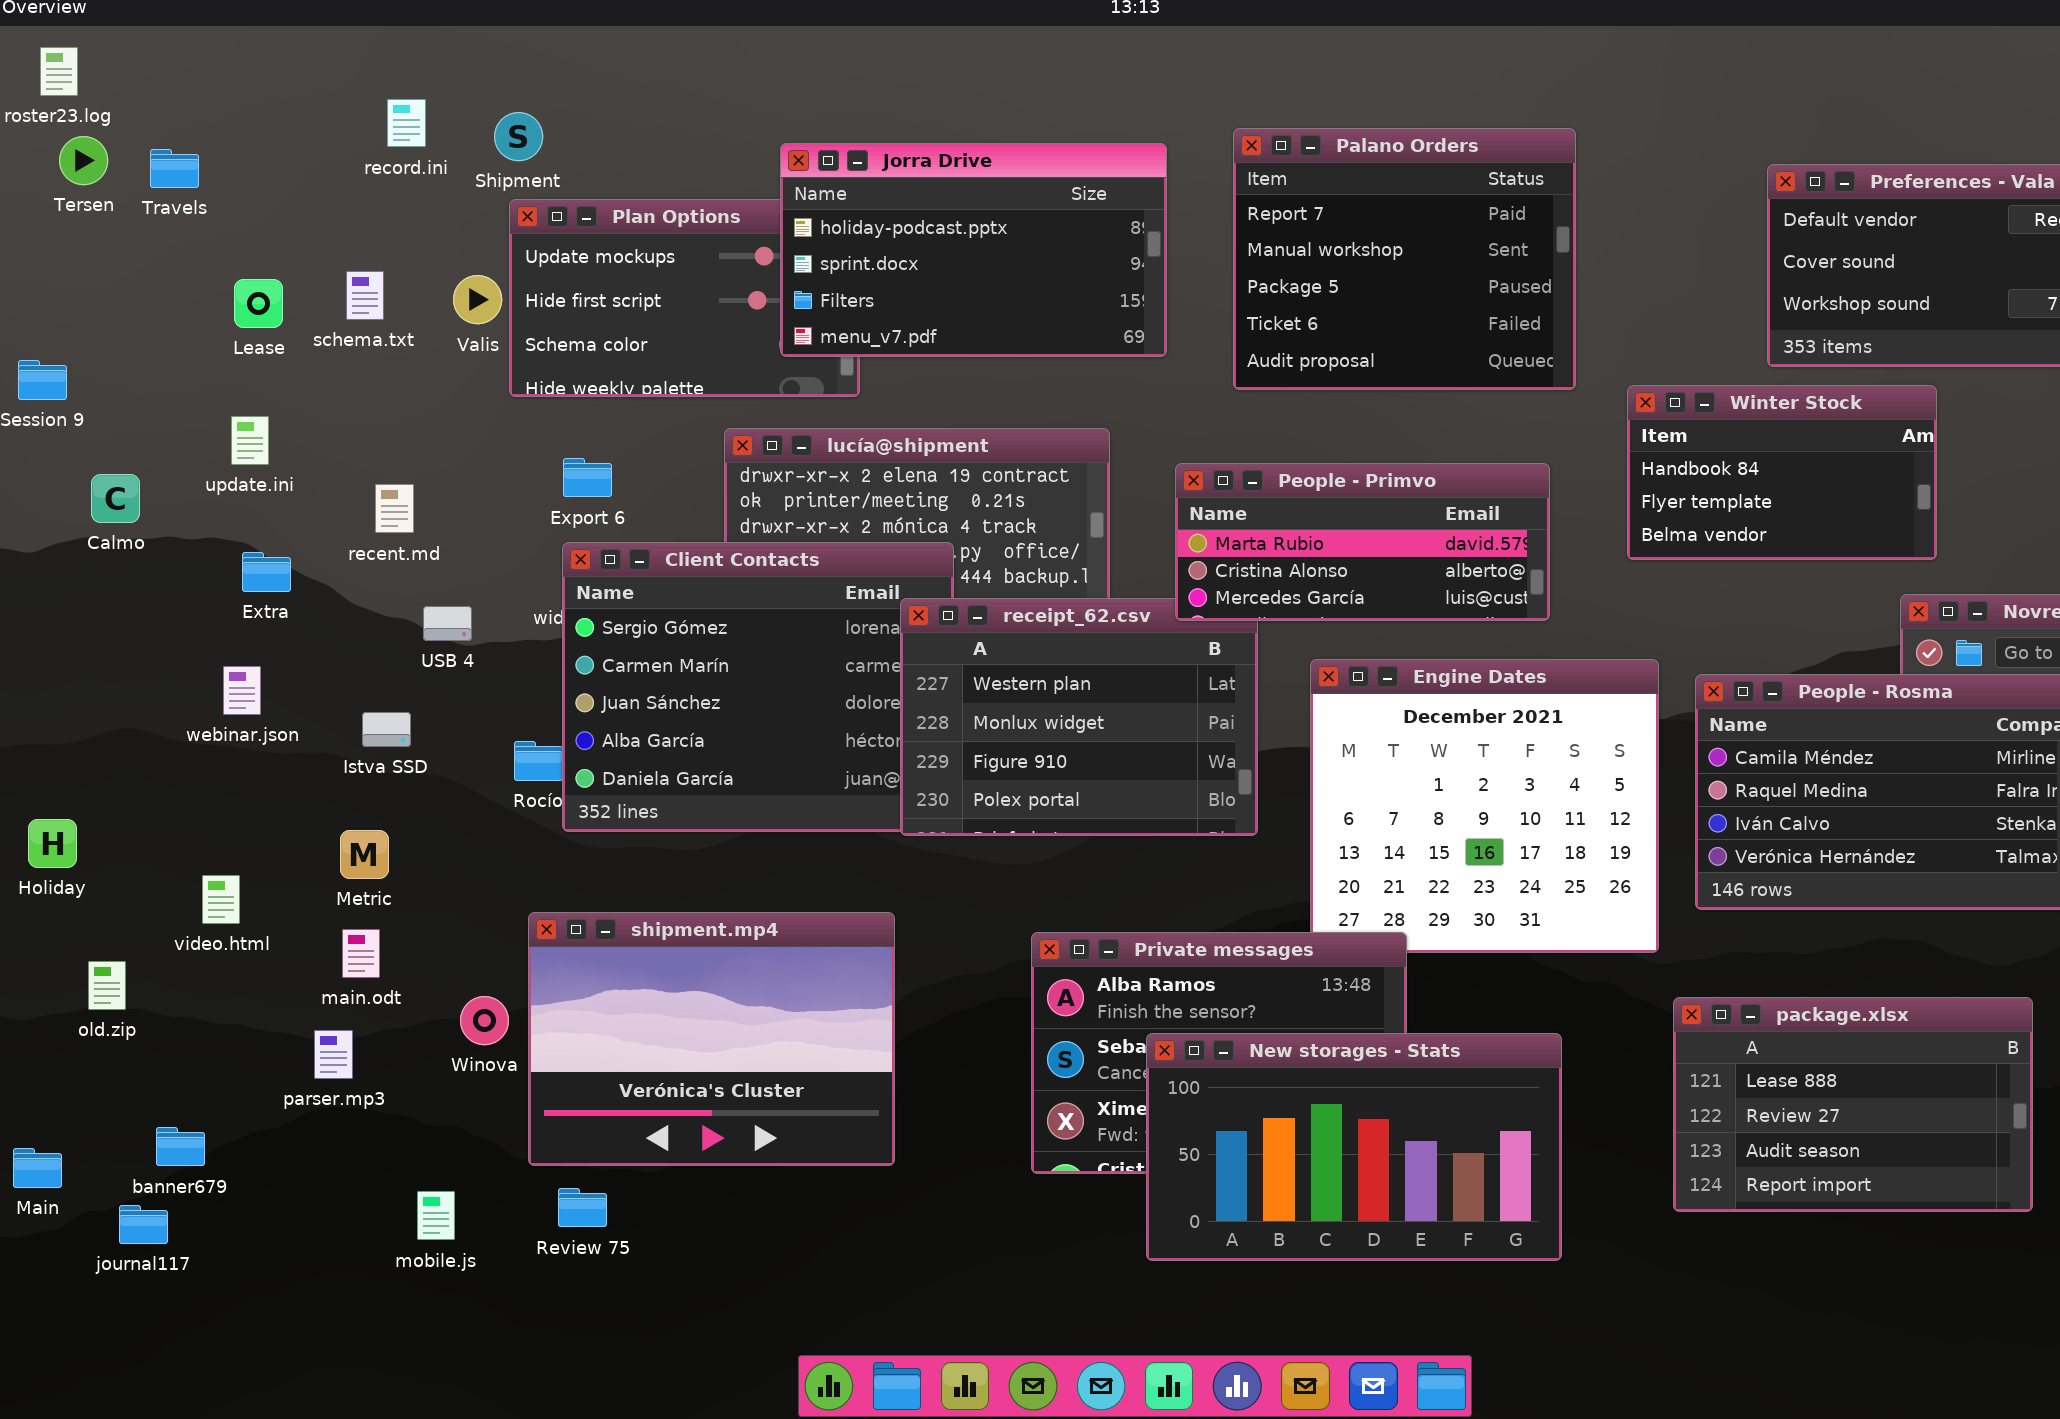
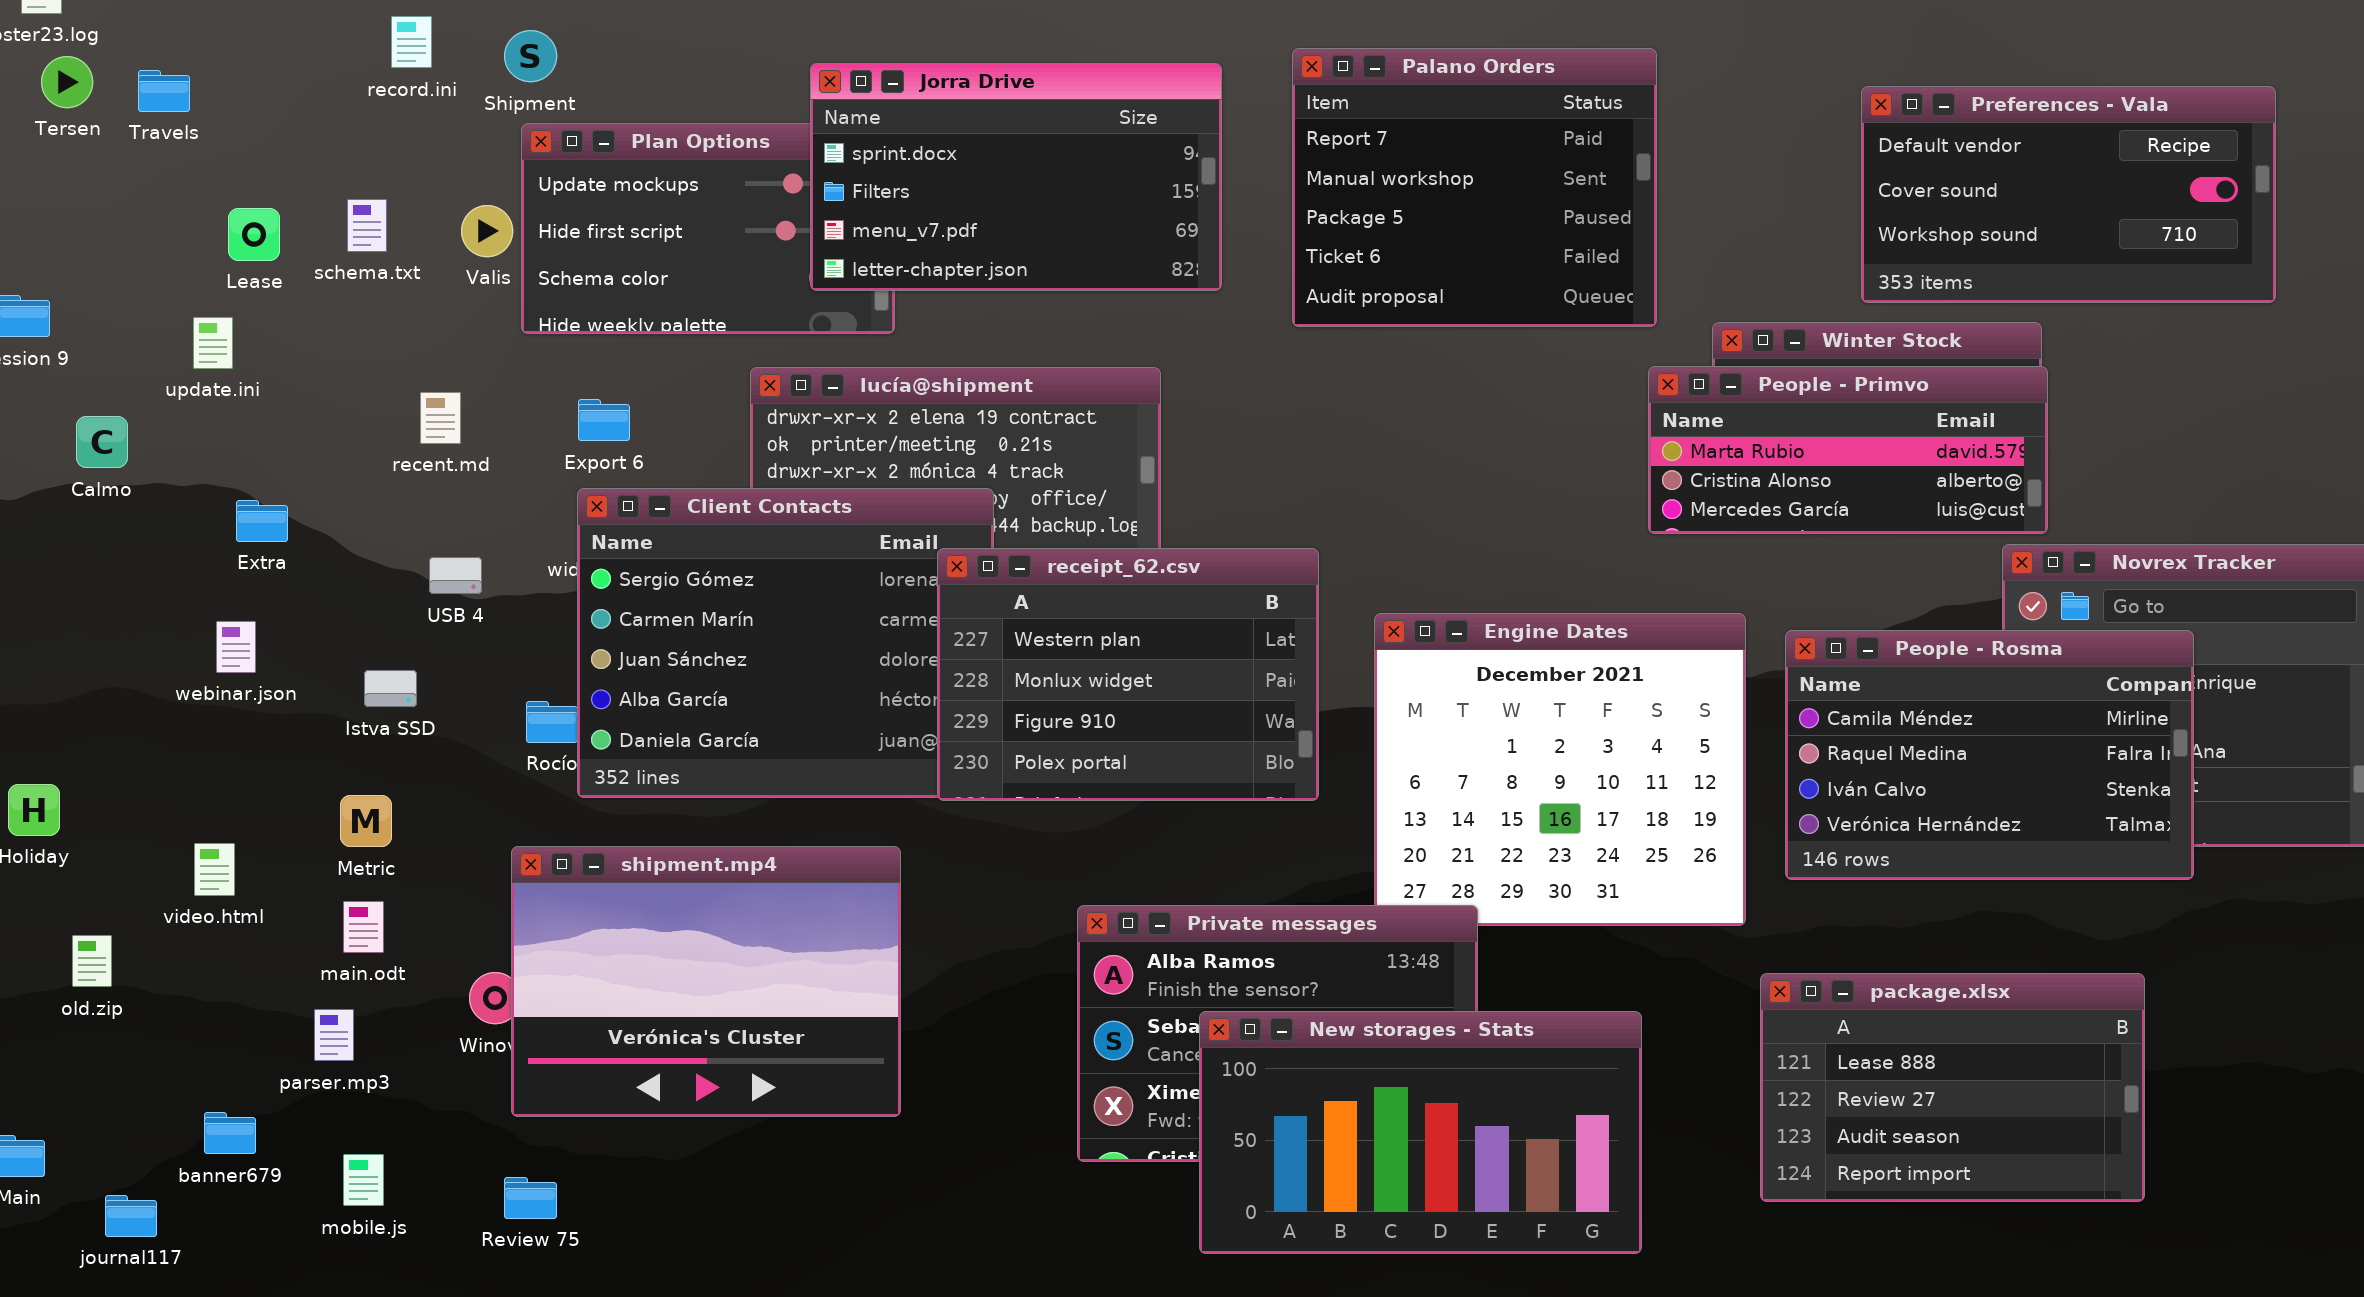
Jorra Drive: [780,143,1167,357] -> [810,63,1222,291], scrolled down 1 row
update.ini: [231,416,269,465] -> [193,317,233,369], moved
People - Primvo: [1175,463,1550,621] -> [1648,366,2048,534], moved
recent.md: [375,484,414,533] -> [420,392,461,444], moved
shipment.mp4: [528,912,895,1166] -> [511,846,901,1117], moved
banner679: [156,1127,205,1166] -> [204,1112,256,1154], moved
Review 75: [558,1188,607,1227] -> [504,1177,557,1219], moved
mobile.js: [417,1191,455,1240] -> [343,1154,384,1206], moved

